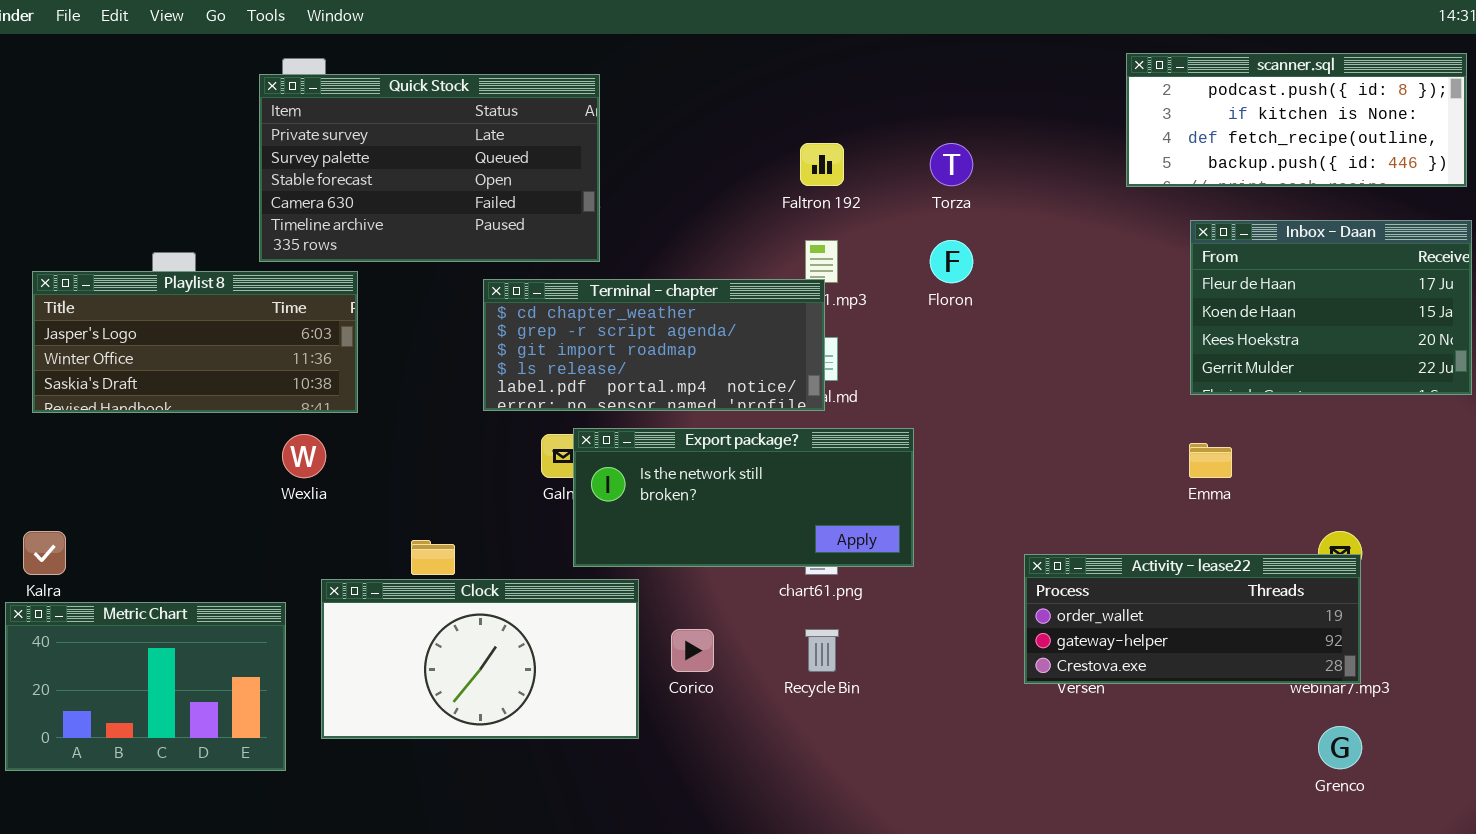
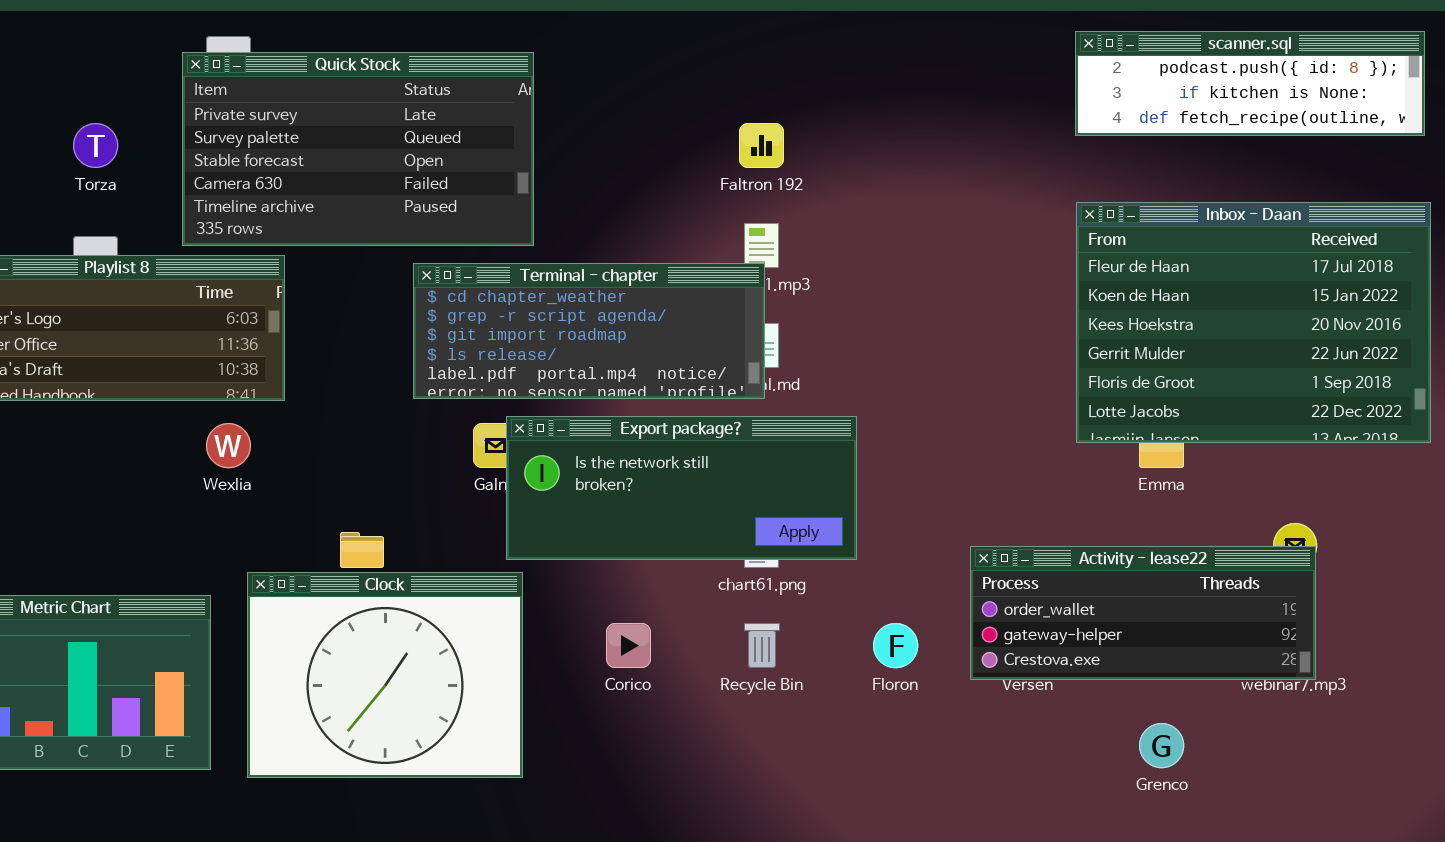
scanner.sql: [1126,53,1467,187] -> [1075,31,1425,136], resized
Torza: [930,143,973,186] -> [73,123,118,168], moved
Inbox - Daan: [1190,220,1472,395] -> [1076,202,1431,443], resized
Floron: [930,240,973,283] -> [873,623,918,668], moved
Clock: [321,579,639,739] -> [247,572,523,778], resized
Grenco: [1318,726,1362,769] -> [1139,723,1184,768], moved

